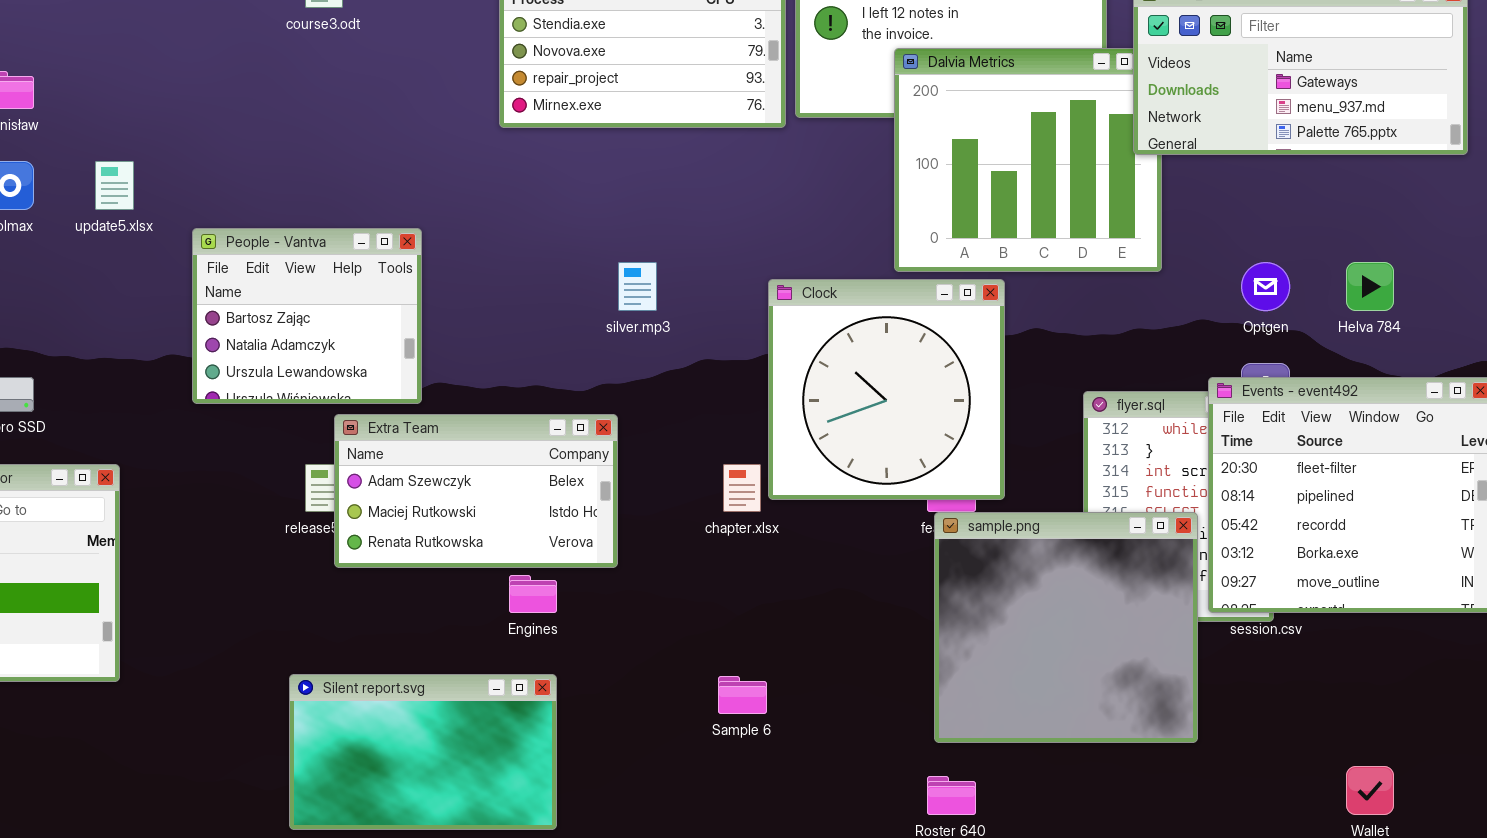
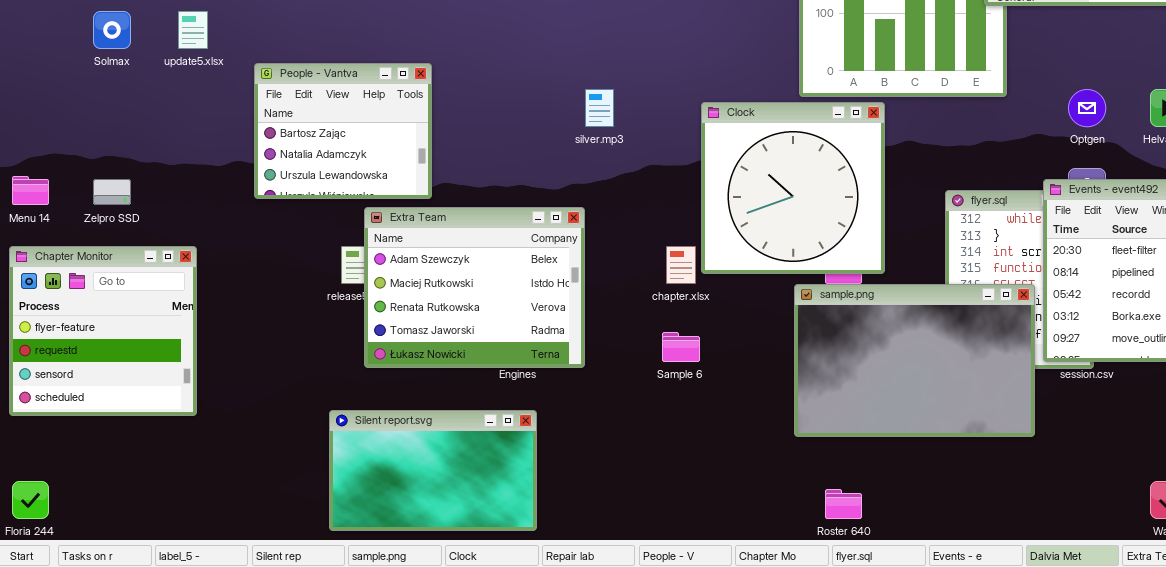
Extra Team: [334,414,618,568] -> [364,207,585,368], resized
sample.png: [934,512,1198,743] -> [794,284,1035,437], resized
Sample 6: [718,676,767,714] -> [662,332,700,362], moved

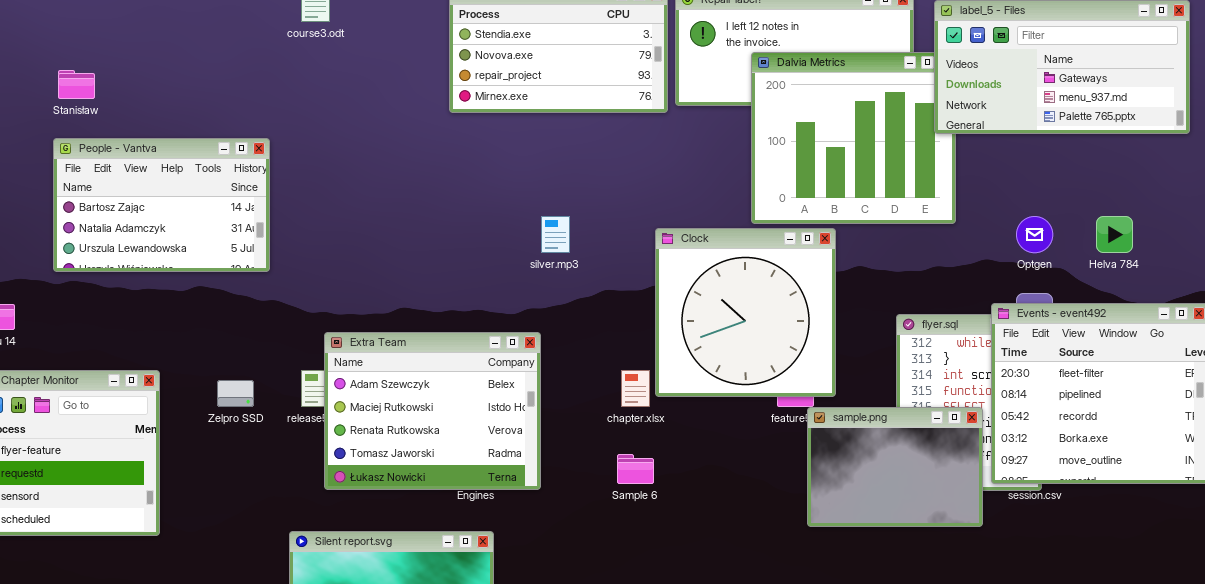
People - Vantva: [254,63,432,199] -> [53,138,270,272], moved, resized
Zelpro SSD: [93,179,131,205] -> [217,380,254,407], moved
sample.png: [794,284,1035,437] -> [807,407,983,527], resized

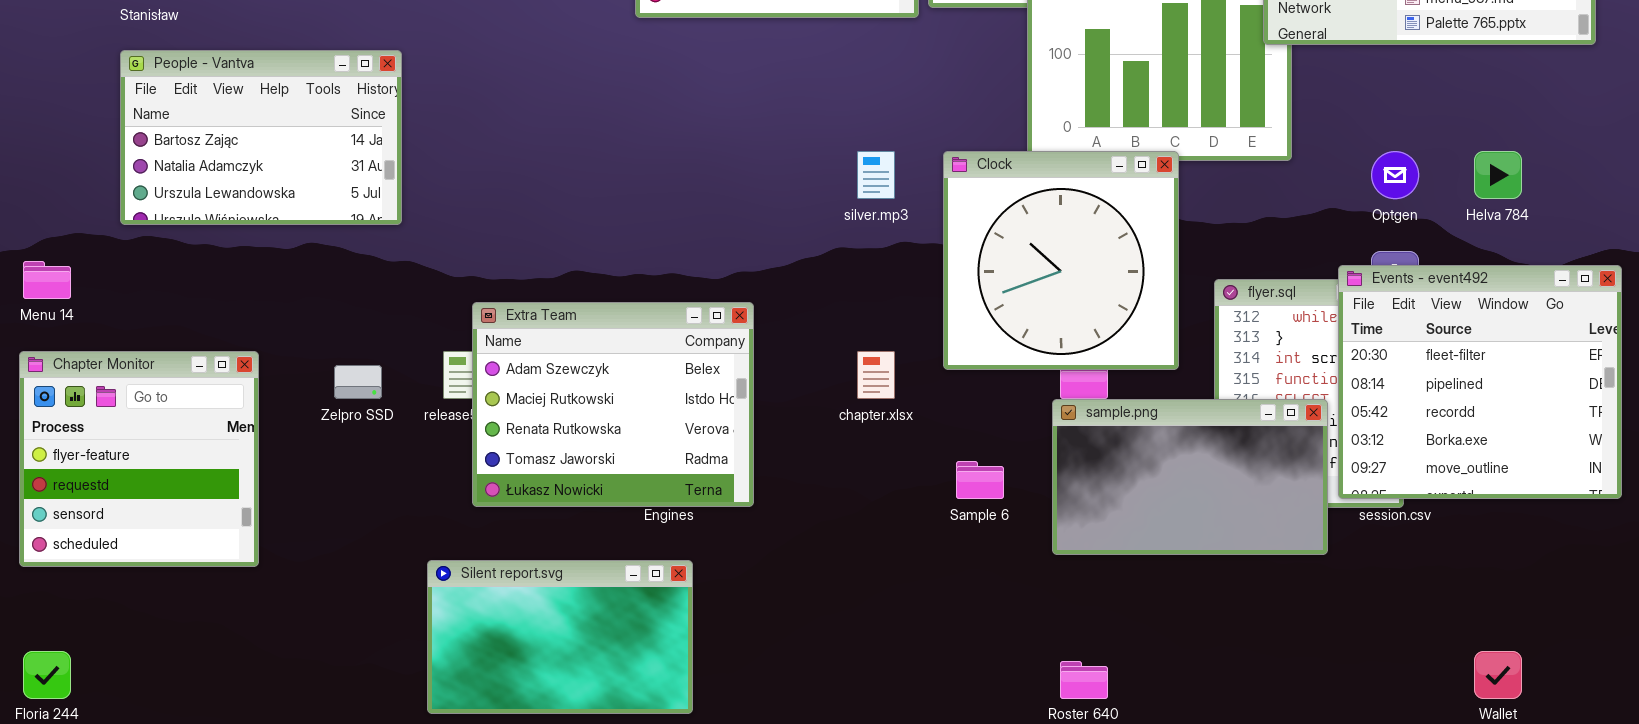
silver.mp3: [541,216,570,253] -> [857,151,895,199], moved
Clock: [655,228,836,397] -> [943,151,1179,370], moved
sample.png: [807,407,983,527] -> [1052,399,1328,555], resized
Sample 6: [617,454,654,484] -> [956,461,1004,499], moved

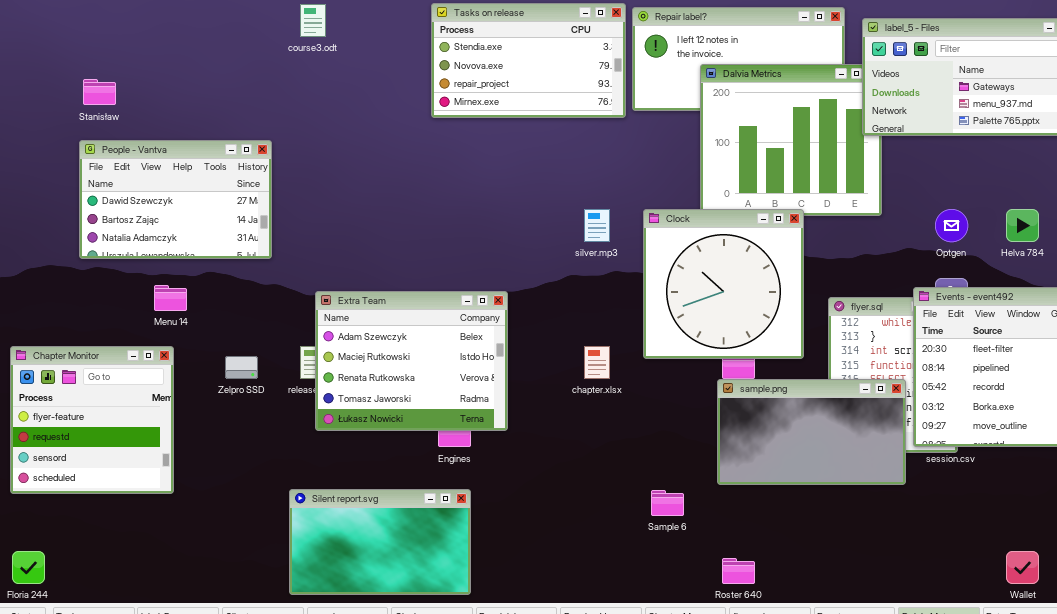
People - Vantva: [120,50,402,225] -> [79,140,272,259], scrolled up 1 row
Menu 14: [23,261,71,299] -> [154,285,187,311], moved
Extra Team: [472,302,754,507] -> [315,291,508,431], moved
Sample 6: [956,461,1004,499] -> [651,490,684,516], moved

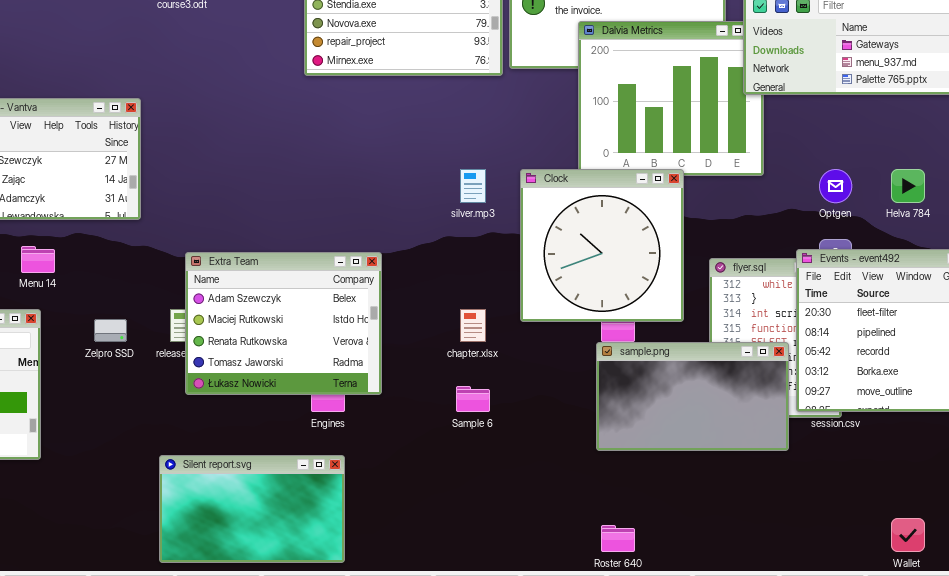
Sample 6: [651,490,684,516] -> [456,386,490,412], moved

